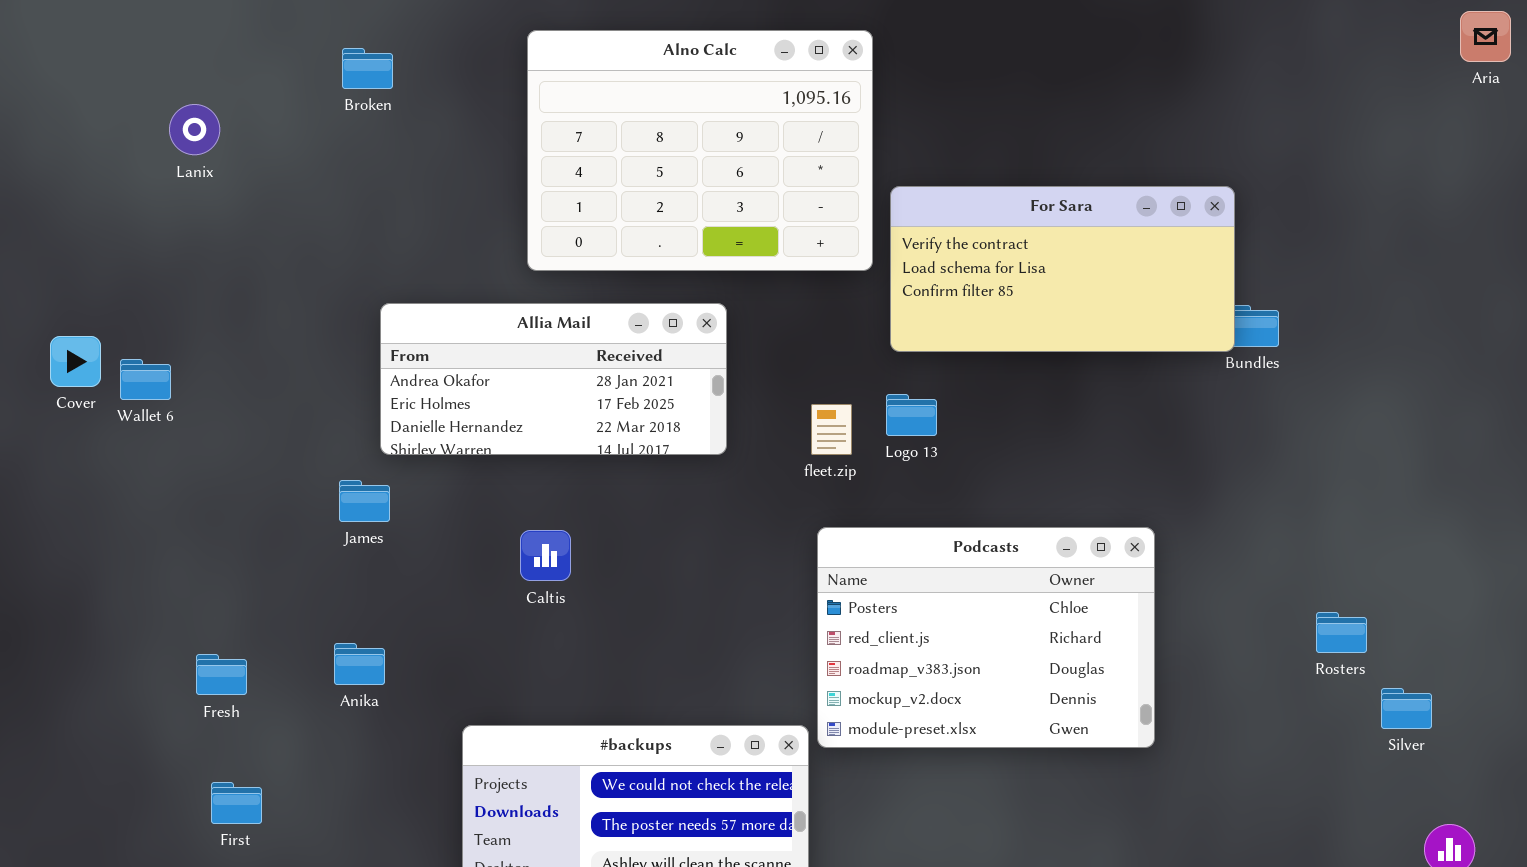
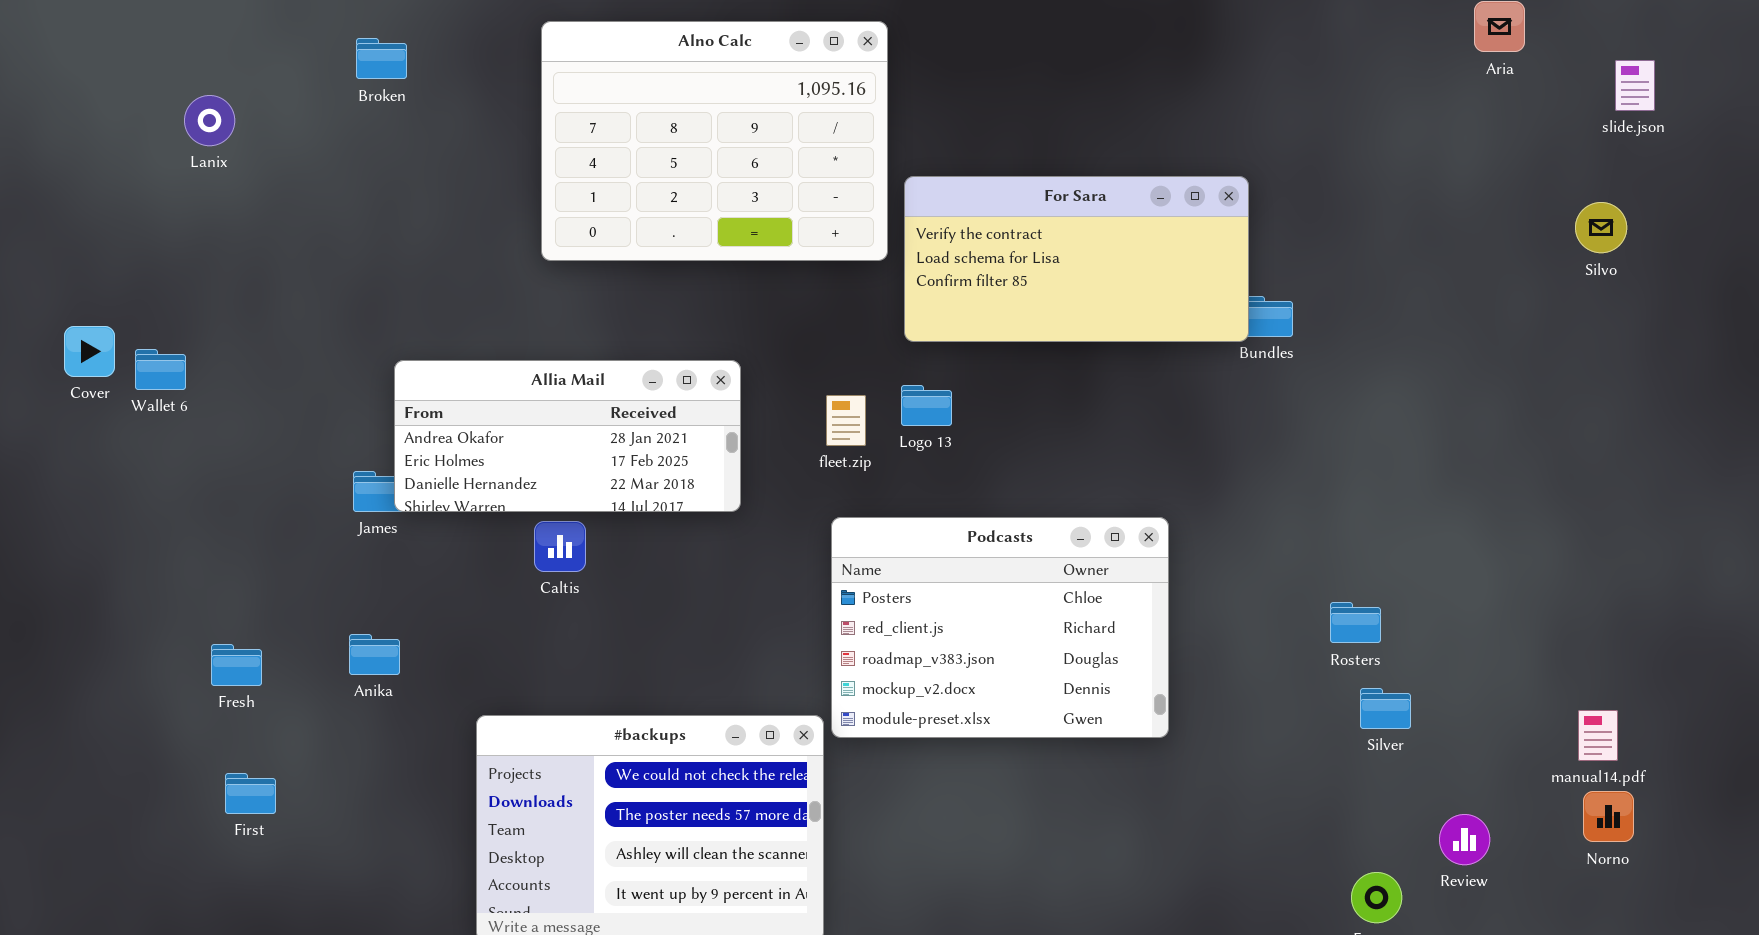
Allia Mail: [380,303,727,455] -> [394,360,741,512], moved
Silver: [1381,688,1432,729] -> [1360,688,1411,729], moved

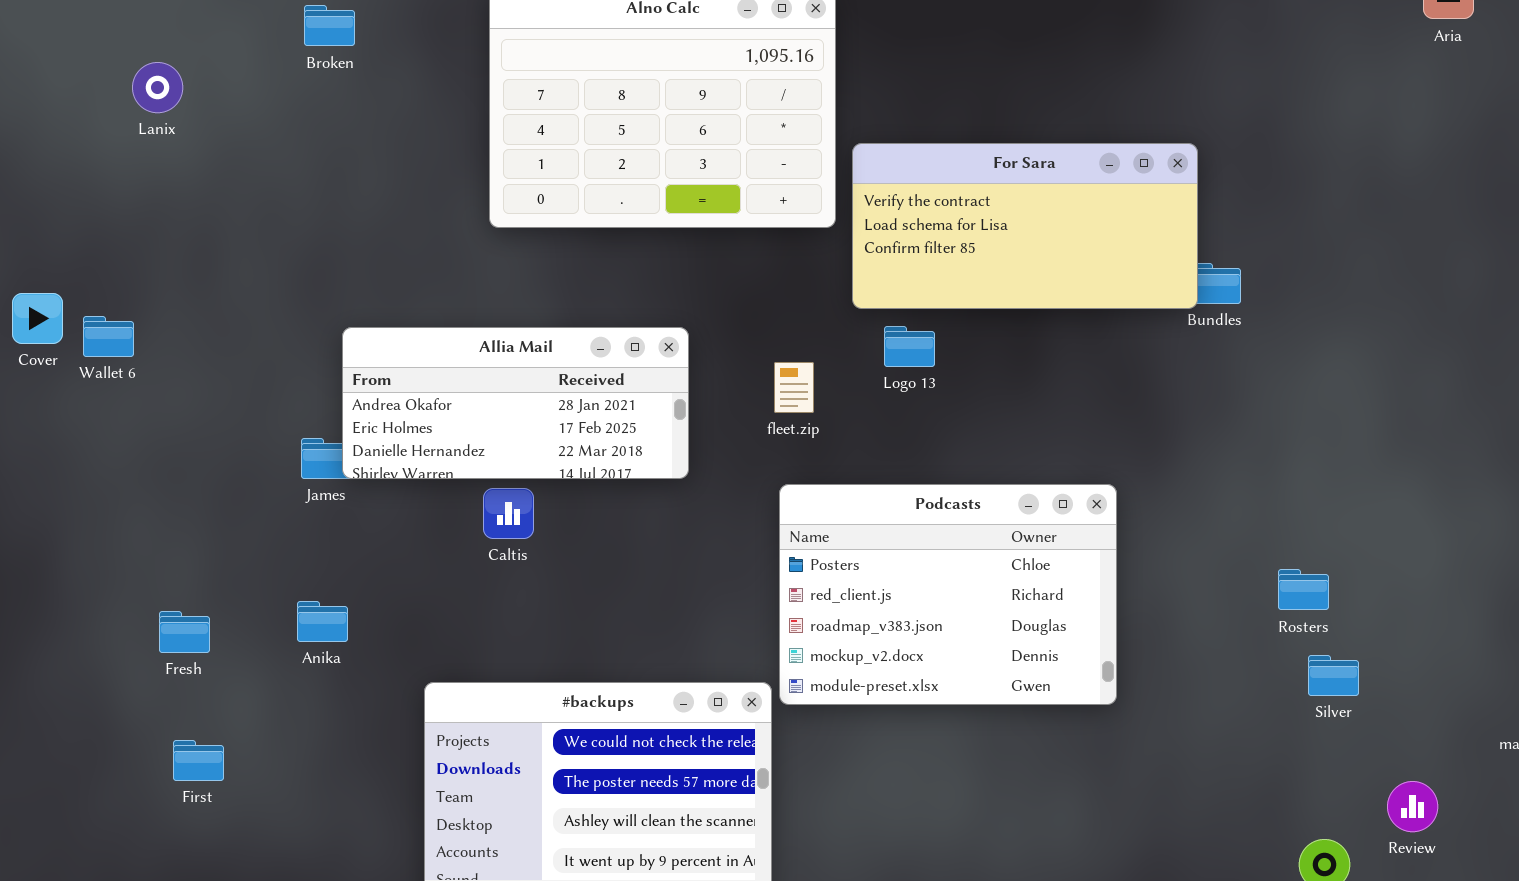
Logo 13: [901,385,952,426] -> [884,326,935,367], moved

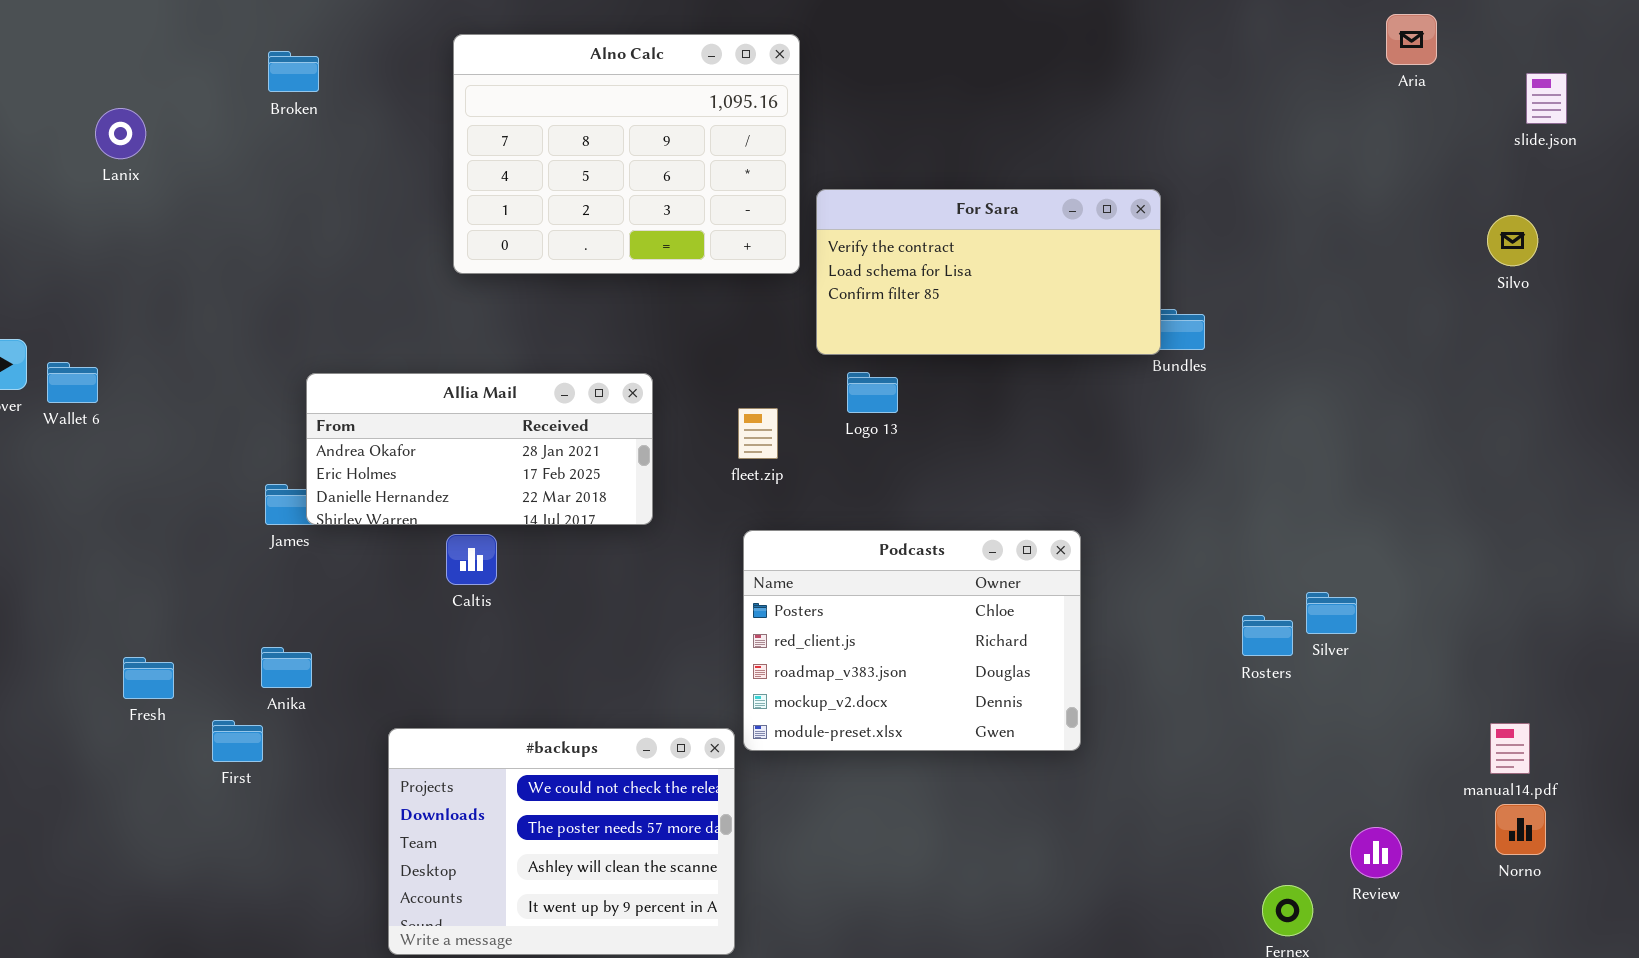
Silver: [1308,655,1359,696] -> [1306,592,1357,634], moved
First: [173,740,224,781] -> [212,720,263,762], moved

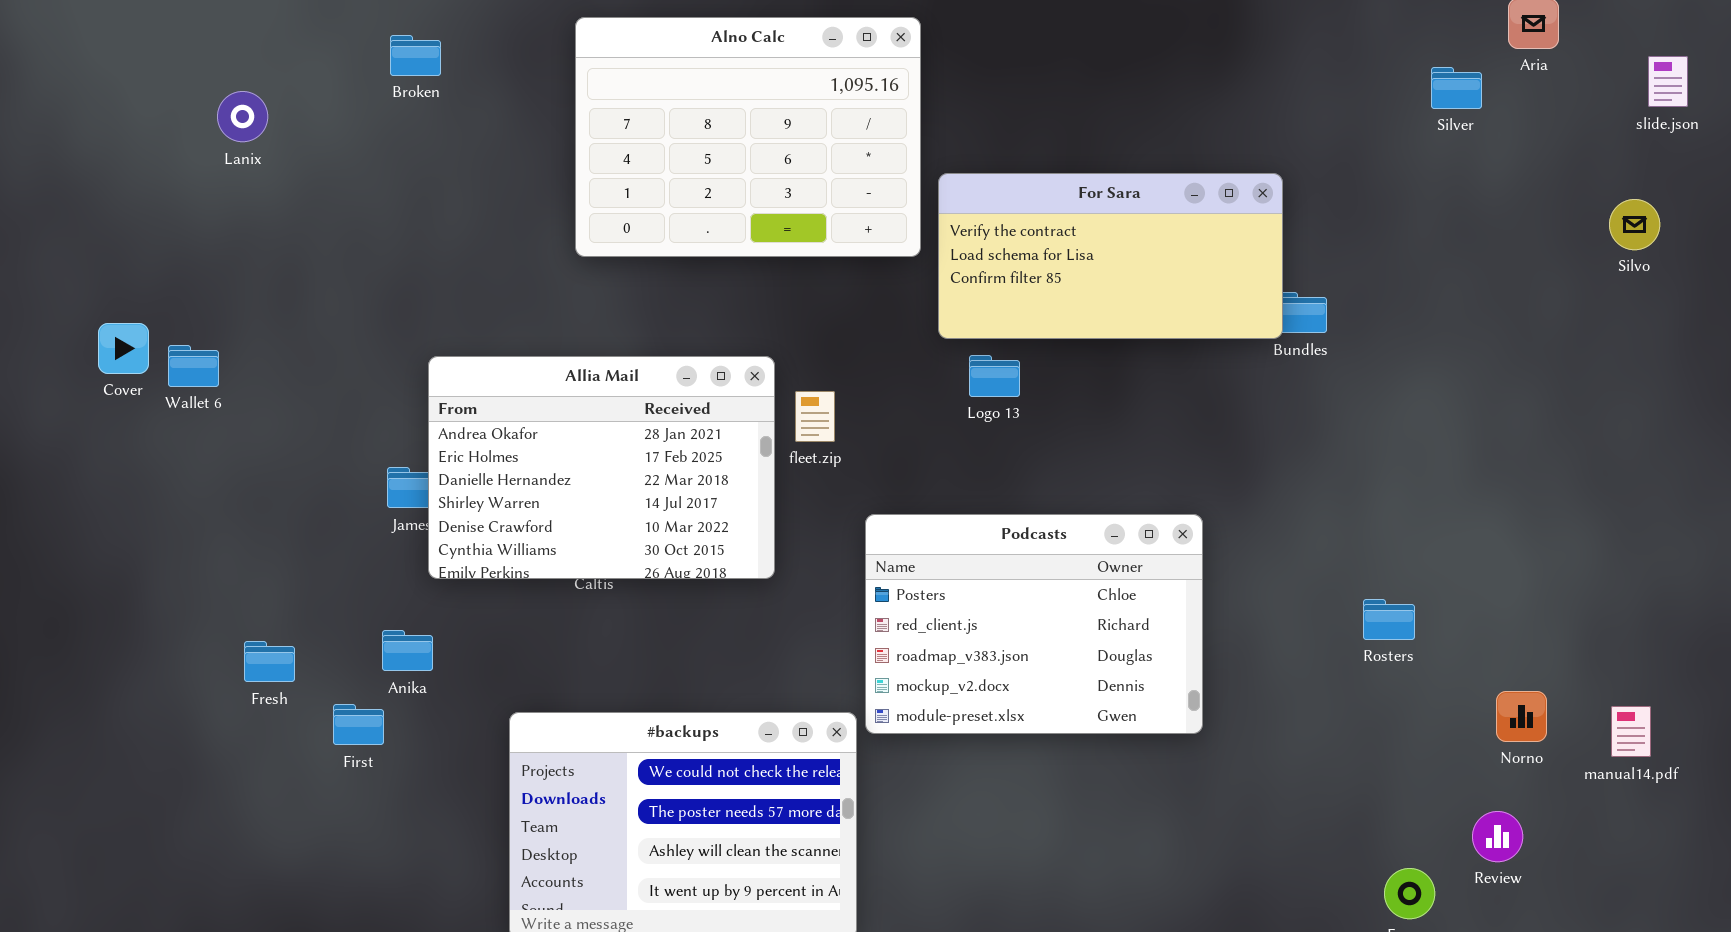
Allia Mail: [306,373,653,525] -> [428,356,775,579], resized
fleet.zip: [738,408,778,459] -> [795,391,835,442], moved
Silver: [1306,592,1357,634] -> [1431,67,1482,109], moved
Norno: [1495,804,1546,855] -> [1496,691,1547,742], moved

